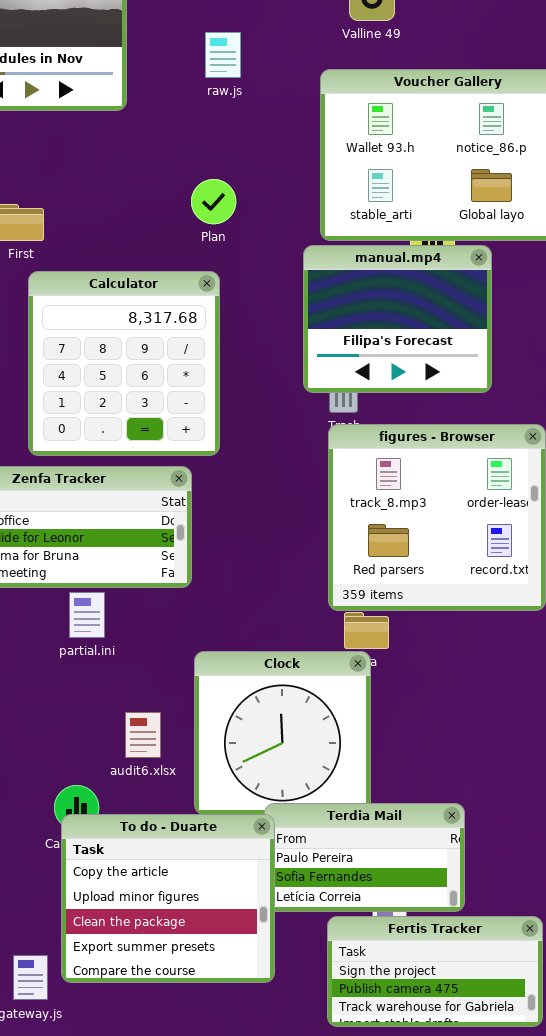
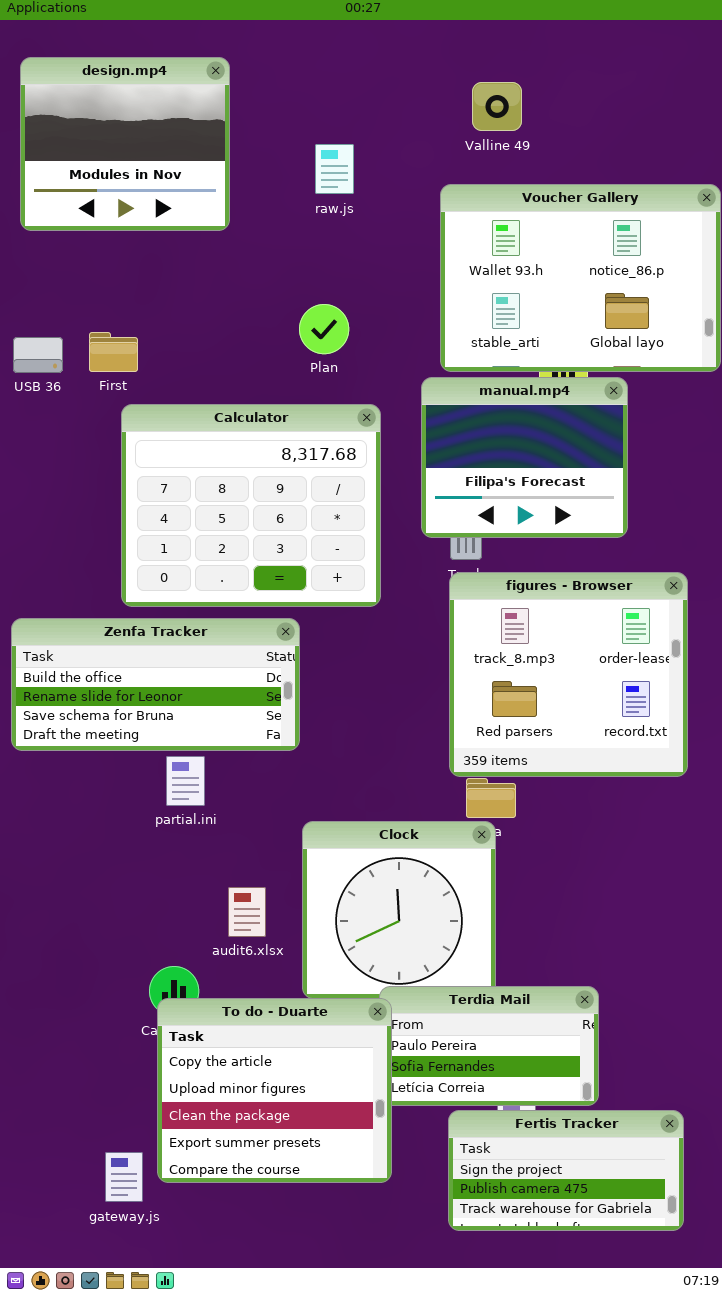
Calculator: [28,271,220,456] -> [121,404,381,607], resized

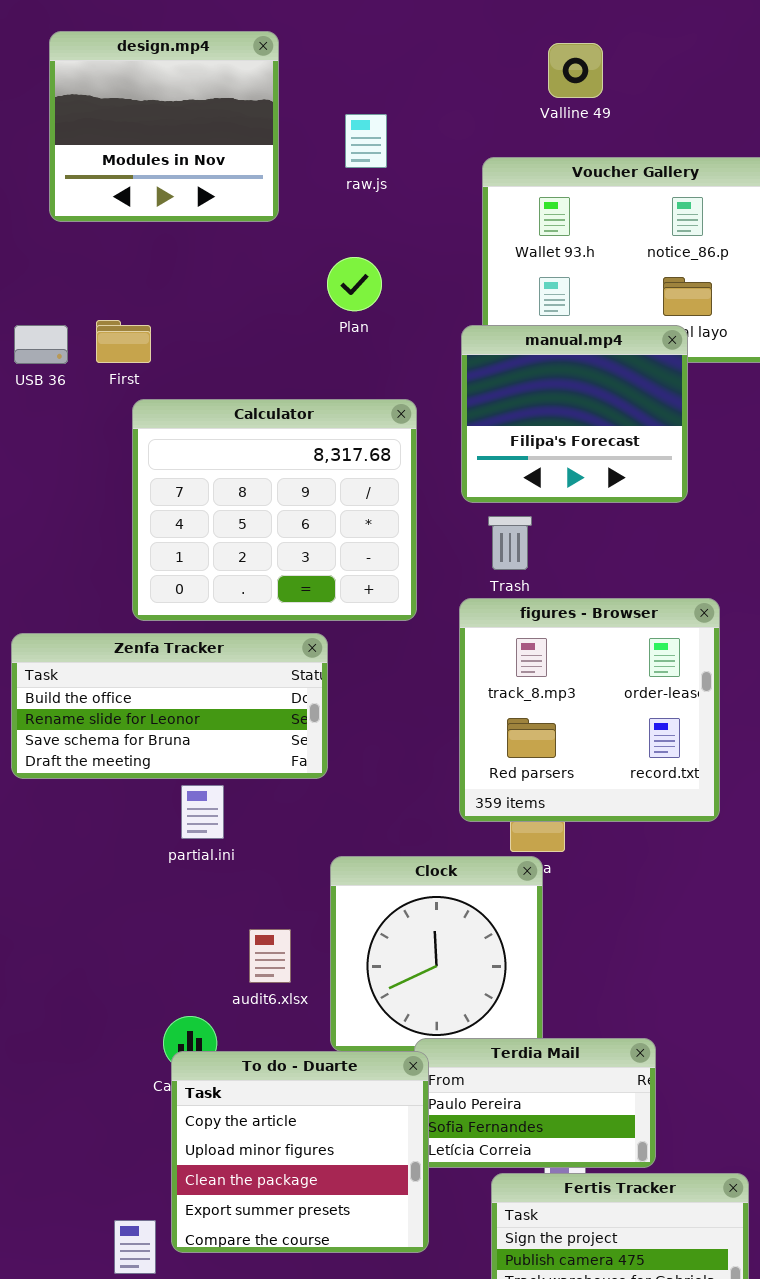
design.mp4: [20,57,230,231] -> [49,31,279,222], moved
Valline 49: [472,82,522,131] -> [548,43,603,98], moved
Plan: [299,304,349,354] -> [327,257,382,311], moved
manual.mp4: [421,377,628,538] -> [461,325,688,503], moved
figures - Browser: [449,572,688,777] -> [459,598,720,822], moved

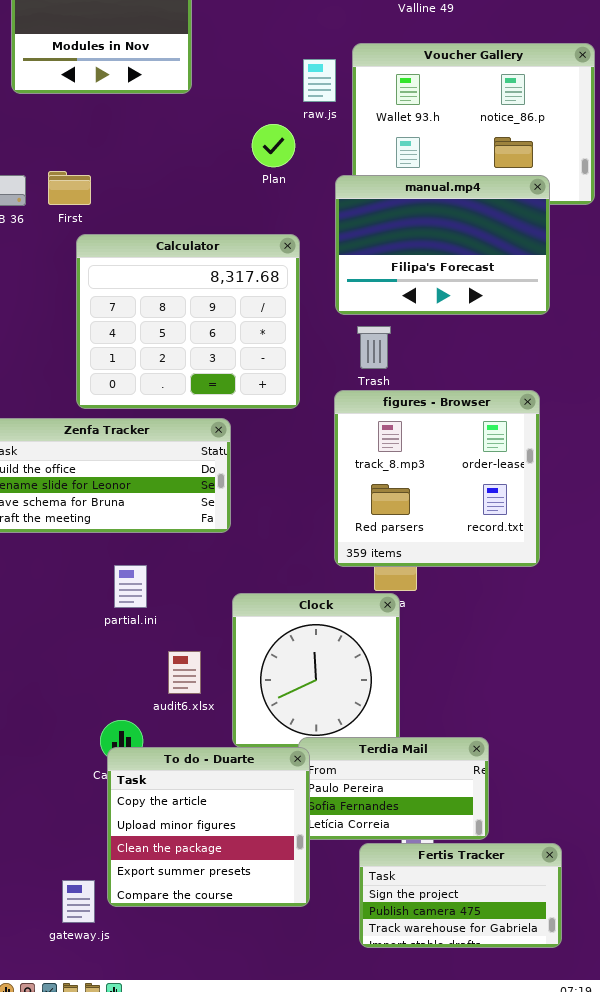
raw.js: [345,114,387,168] -> [303,59,336,102], moved
Plan: [327,257,382,311] -> [252,124,295,167], moved
manual.mp4: [461,325,688,503] -> [335,175,550,315], resized
partial.ini: [181,785,224,839] -> [114,565,147,608], moved

